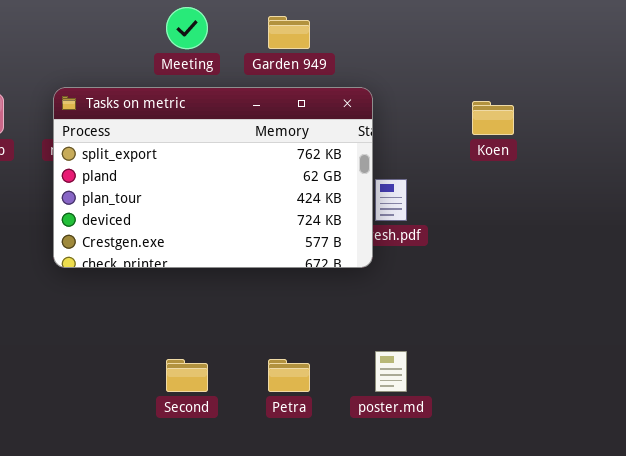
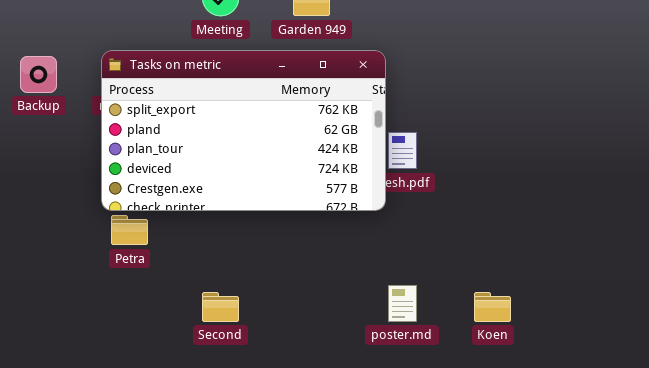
Koen: [472,101,514,135] -> [474,292,511,322], moved
Petra: [268,359,310,392] -> [111,215,148,245], moved

